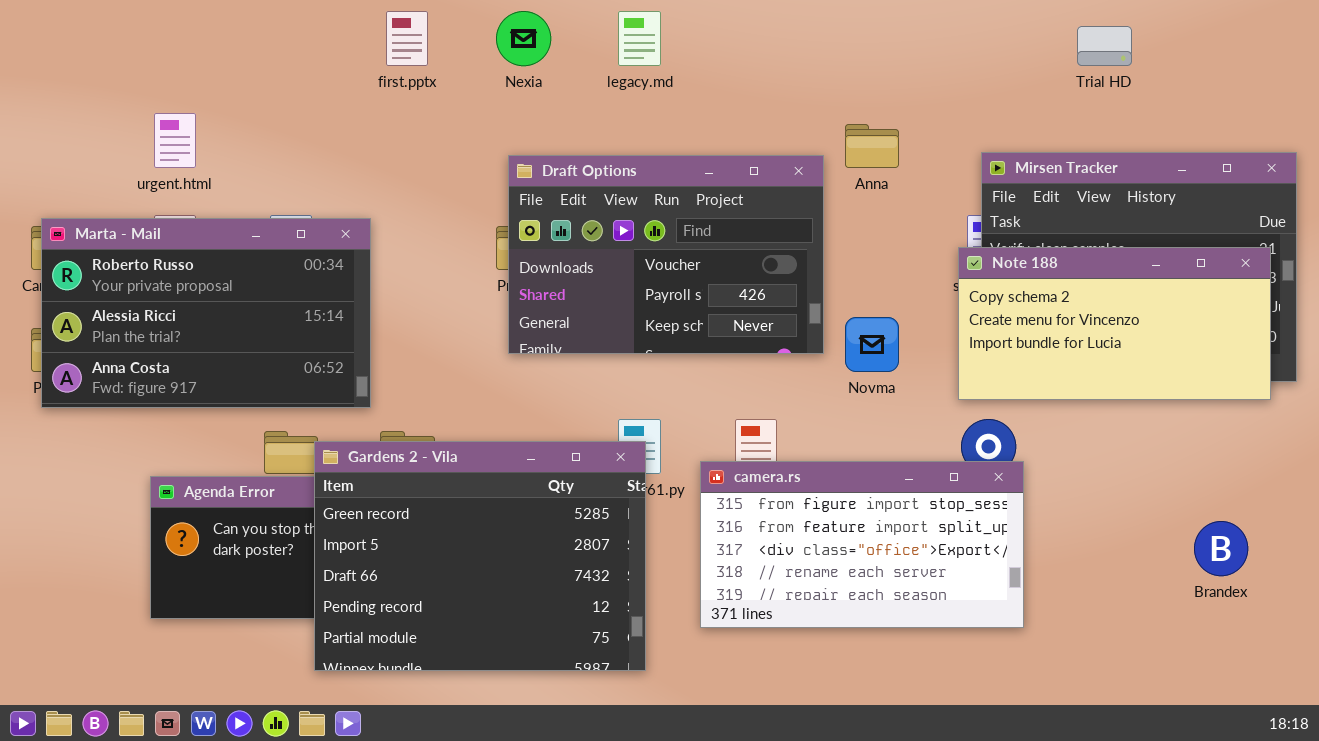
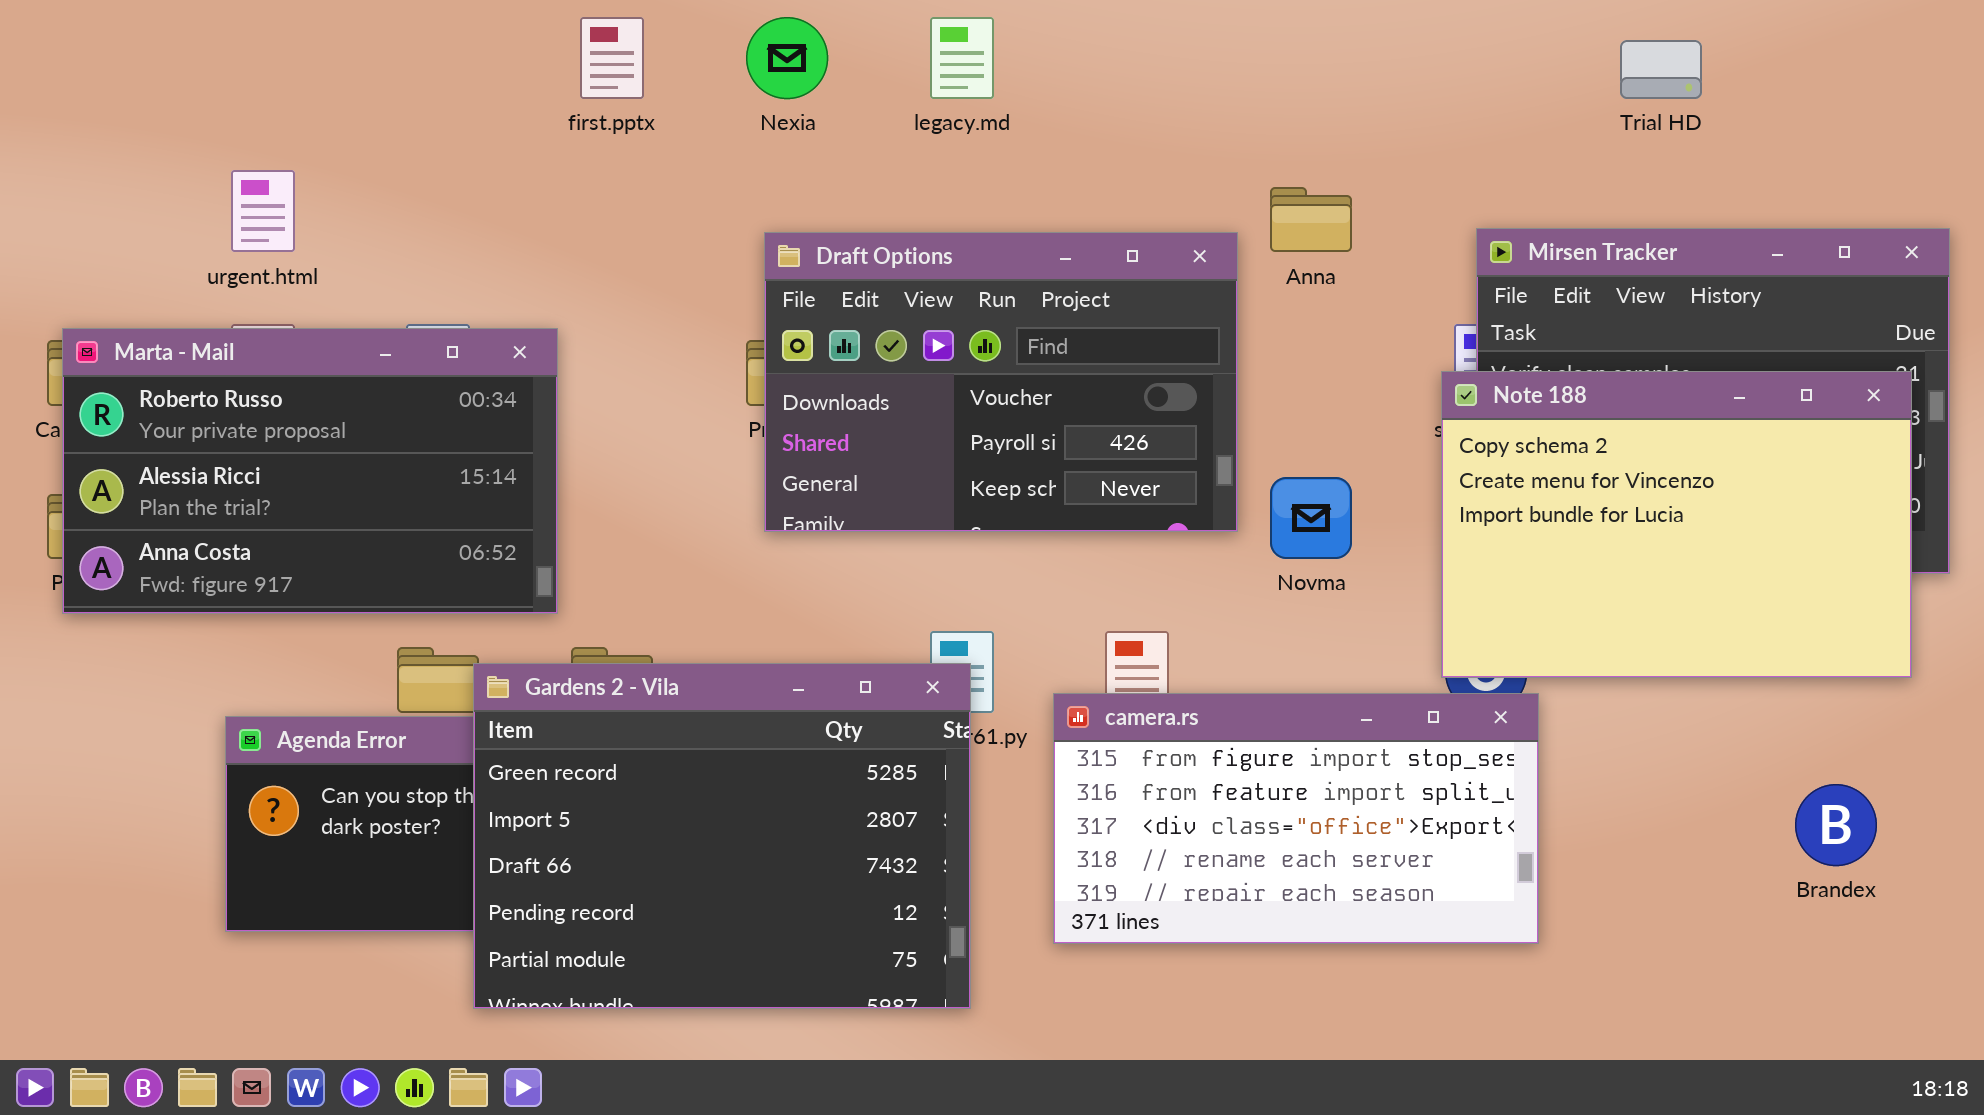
Note 188: [958,247,1271,400] -> [1441,371,1912,678], resized

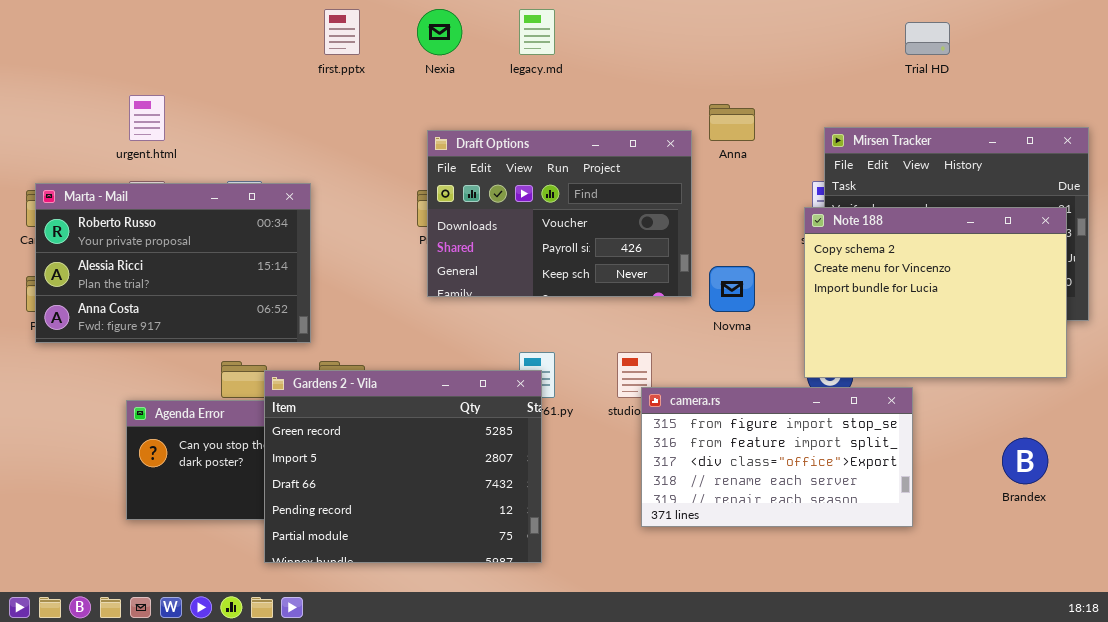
camera.rs: [1053,693,1539,944] -> [641,387,913,527], moved

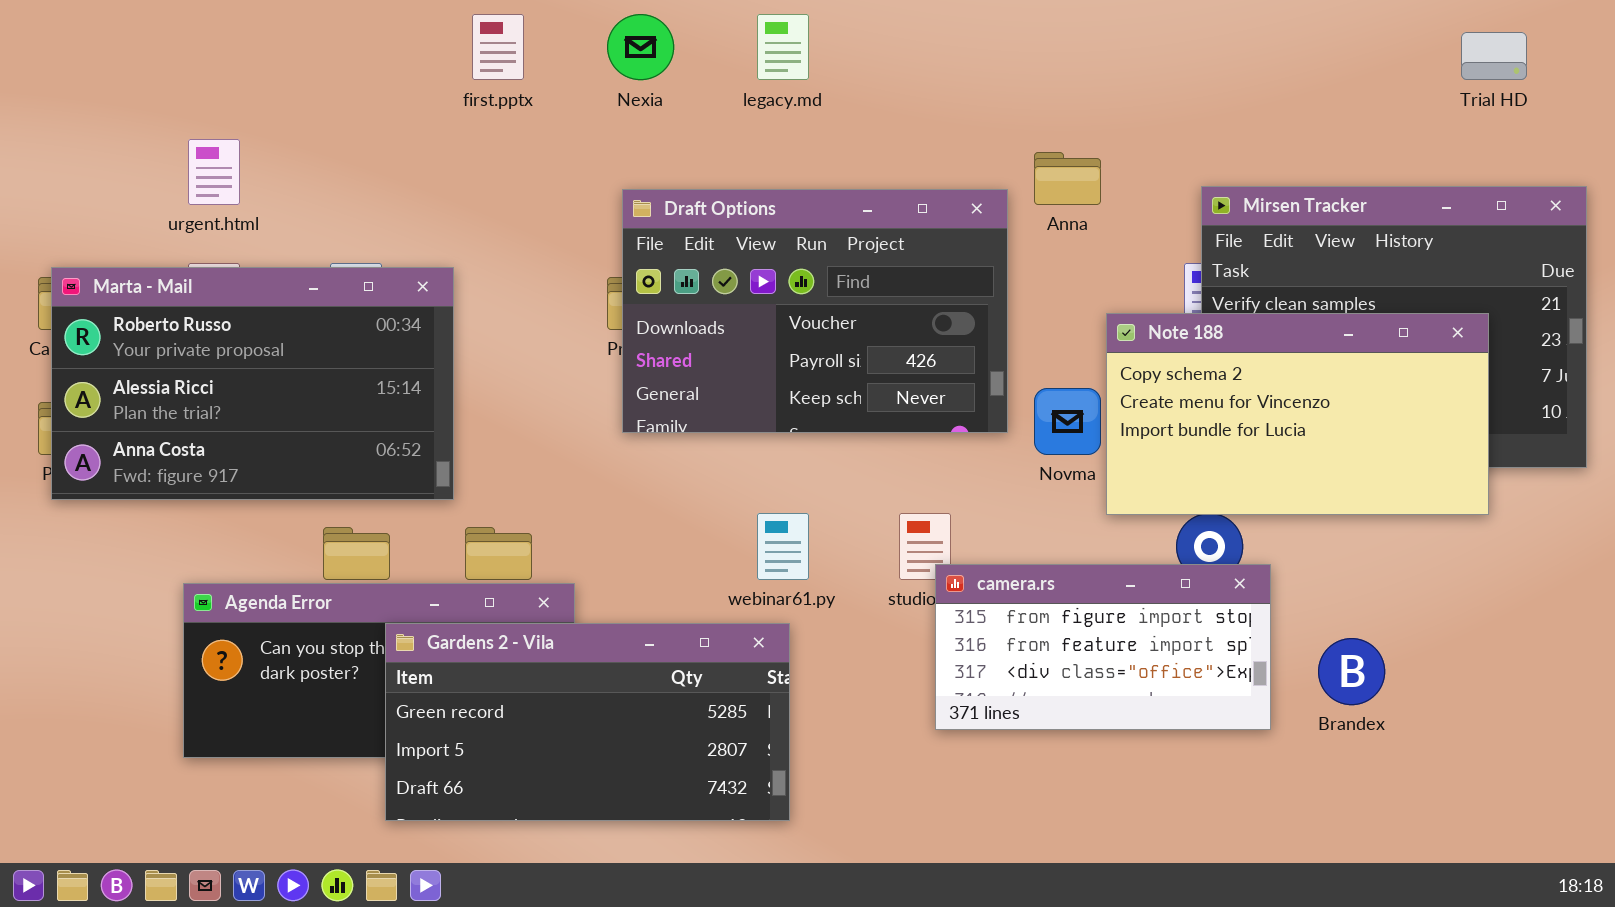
Trial HD: [905,22,950,55] -> [1461,32,1527,80], moved
Note 188: [804,207,1067,378] -> [1106,313,1489,515], moved, resized
Gardens 2 - Vila: [264,370,542,563] -> [385,623,790,821], resized
camera.rs: [641,387,913,527] -> [935,564,1271,730], resized
Brandex: [1002,438,1048,484] -> [1318,638,1385,705], moved

